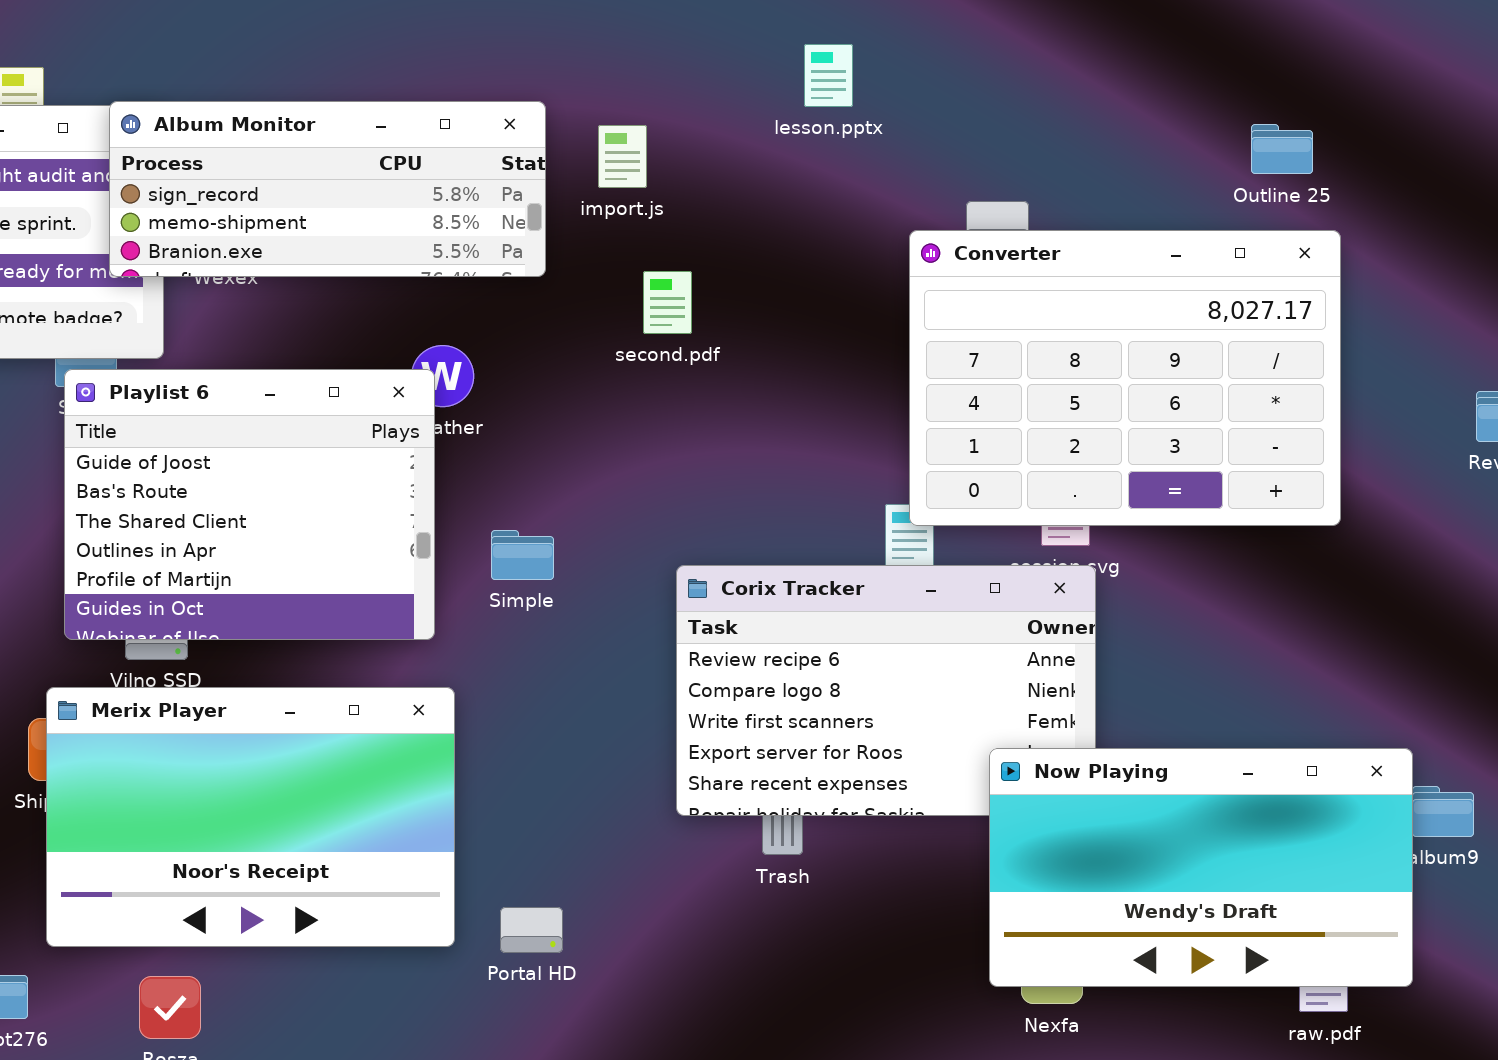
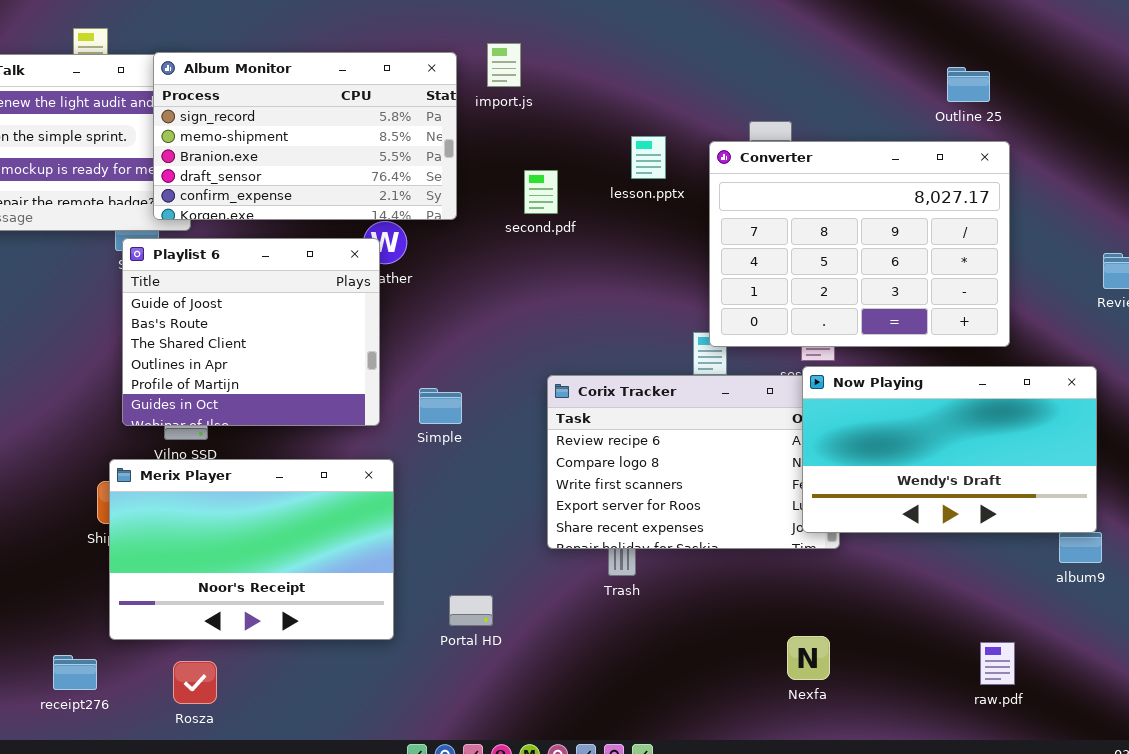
lesson.pptx: [804,44,853,107] -> [631,136,666,179], moved
Album Monitor: [109,101,546,277] -> [153,52,457,220], resized
import.js: [598,125,647,188] -> [487,43,521,87], moved
Simple: [491,530,554,580] -> [419,388,462,424], moved
Now Playing: [989,748,1413,987] -> [802,366,1097,533], moved
Portal HD: [500,907,563,953] -> [449,595,493,626], moved

